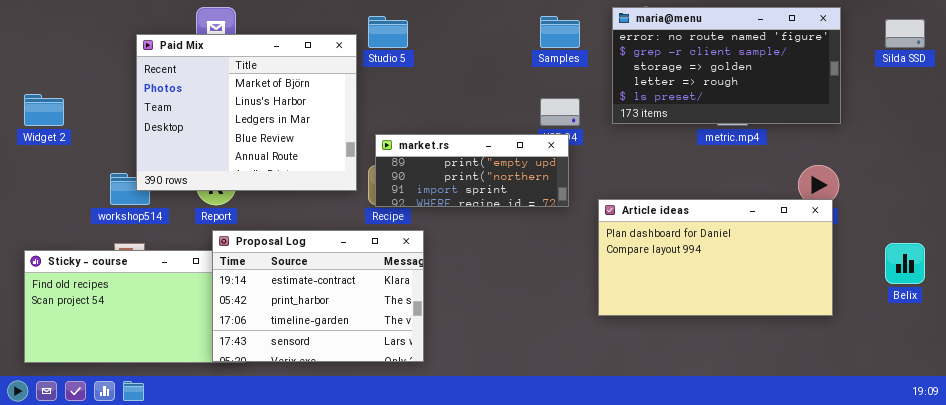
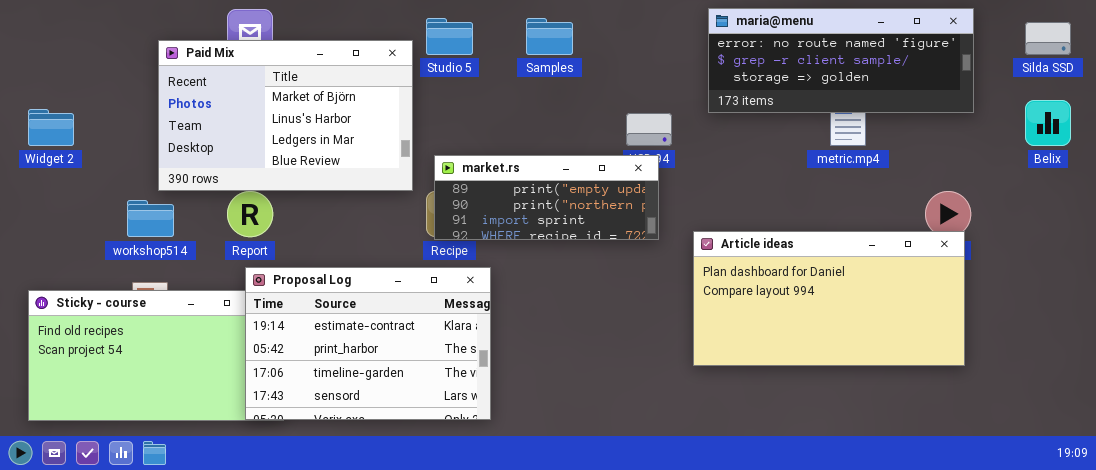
maria@menu: [612,7,841,124] -> [708,8,974,113], resized
Samples: [540,16,580,48] -> [526,18,573,55], moved
Paid Mix: [136,34,357,191] -> [158,40,413,191], resized
Belix: [885,243,925,284] -> [1025,100,1071,146], moved

